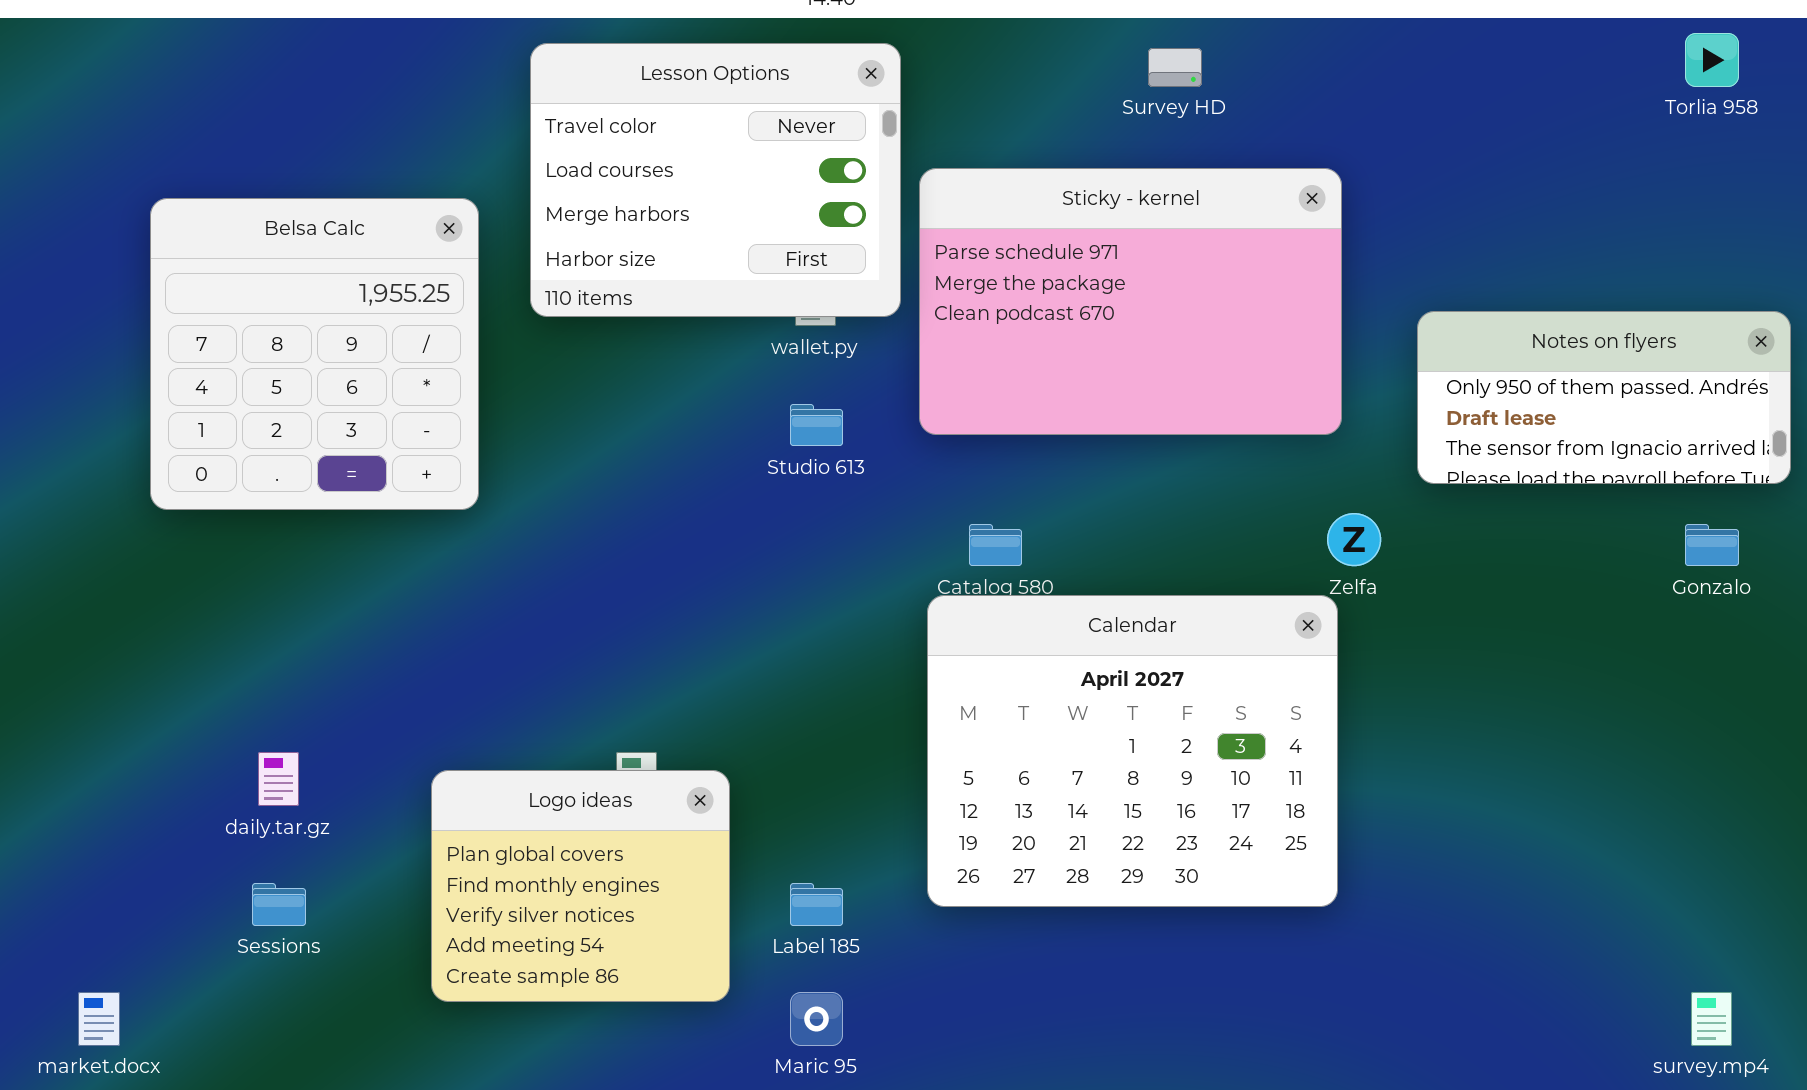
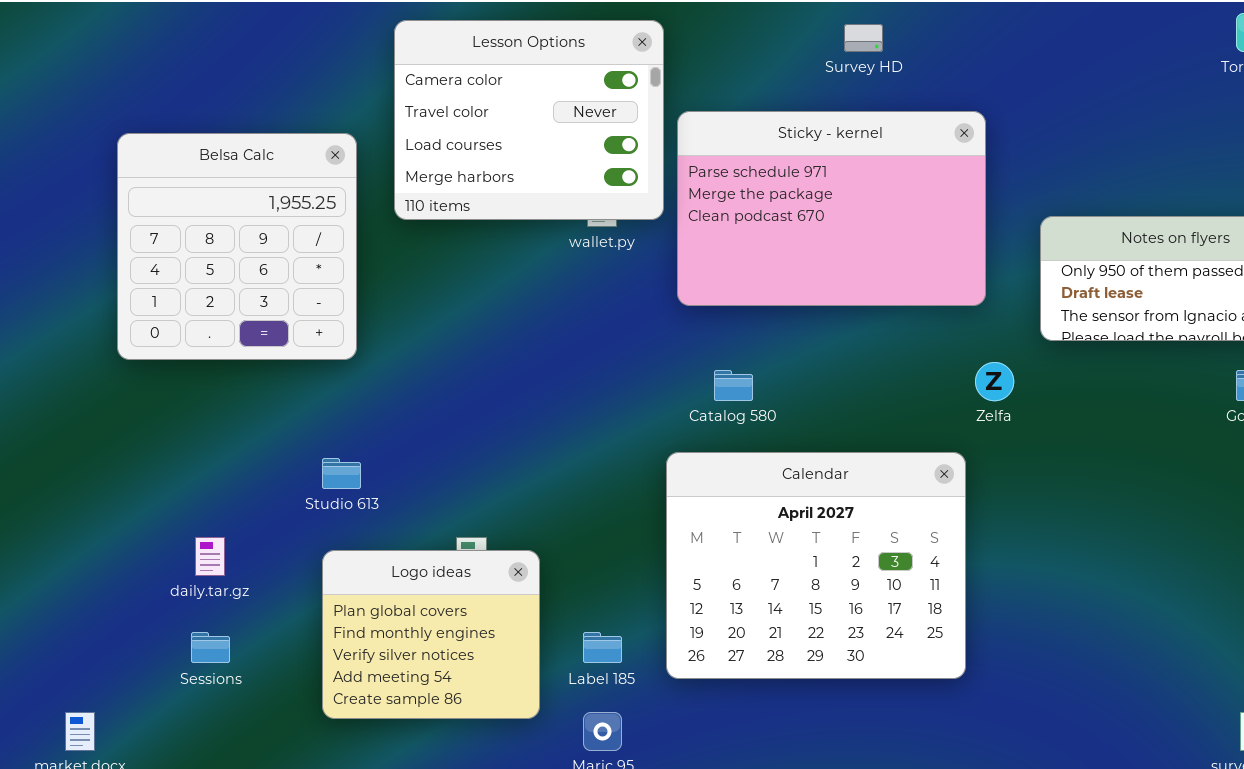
Lesson Options: [530,43,901,317] -> [394,20,664,220], scrolled up 1 row
Studio 613: [790,404,843,446] -> [322,458,361,489], moved
Calendar: [927,595,1338,907] -> [666,452,966,679], moved

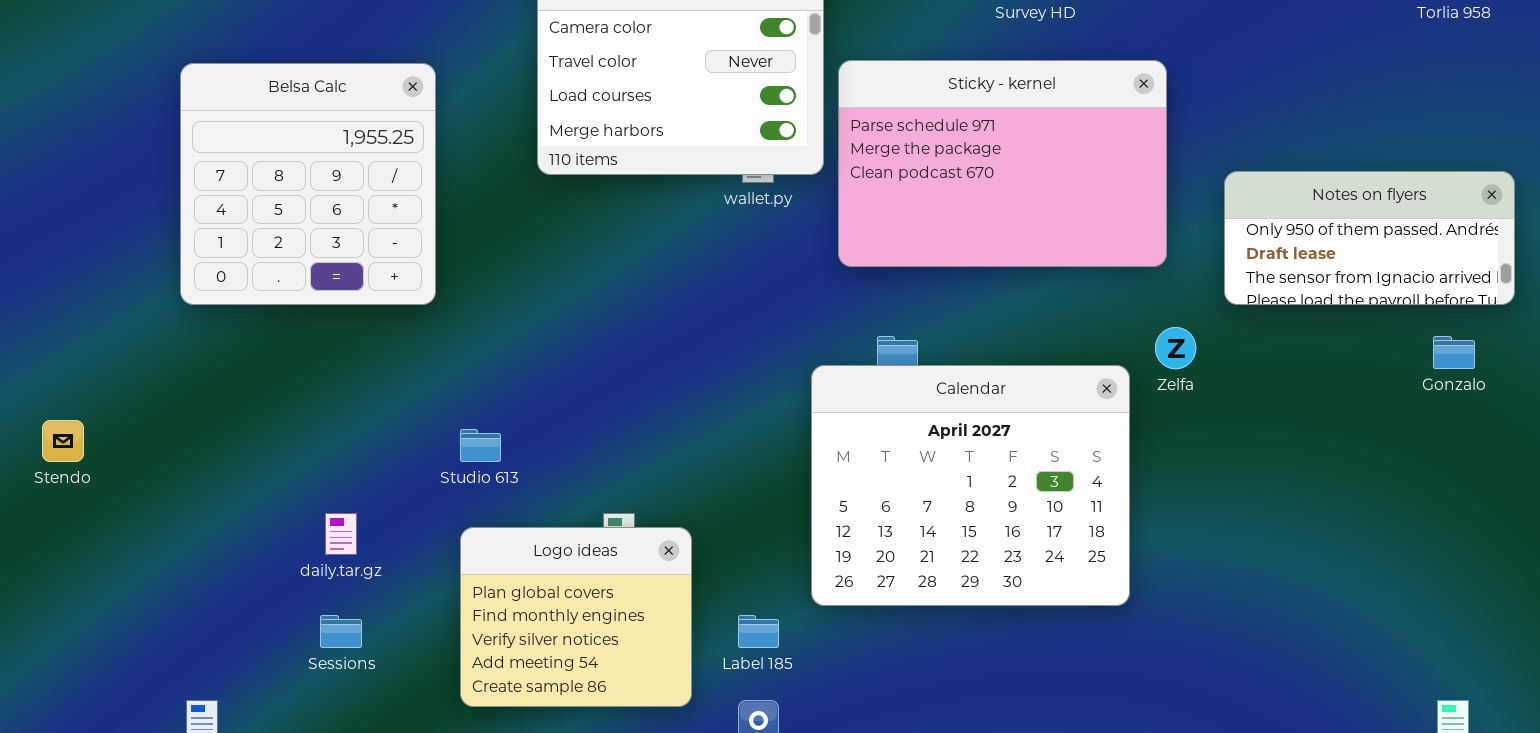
Belsa Calc: [117,133,357,360] -> [180,63,436,305], moved
Calendar: [666,452,966,679] -> [811,365,1130,606], moved

